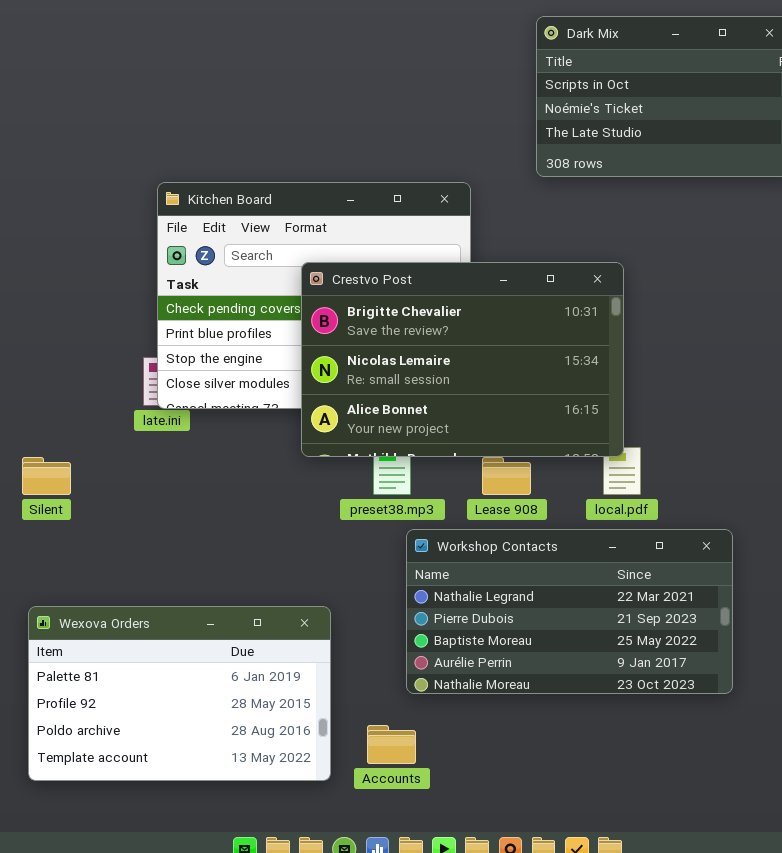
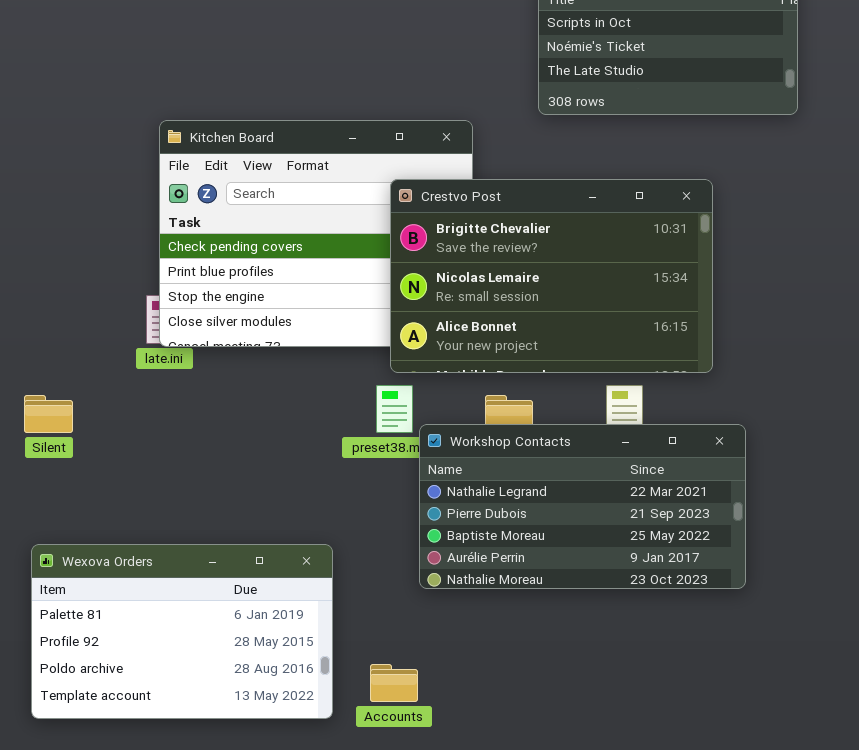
Crestvo Post: [301,262,624,457] -> [390,179,713,373], moved
Workshop Contacts: [406,529,733,694] -> [419,424,746,589], moved

